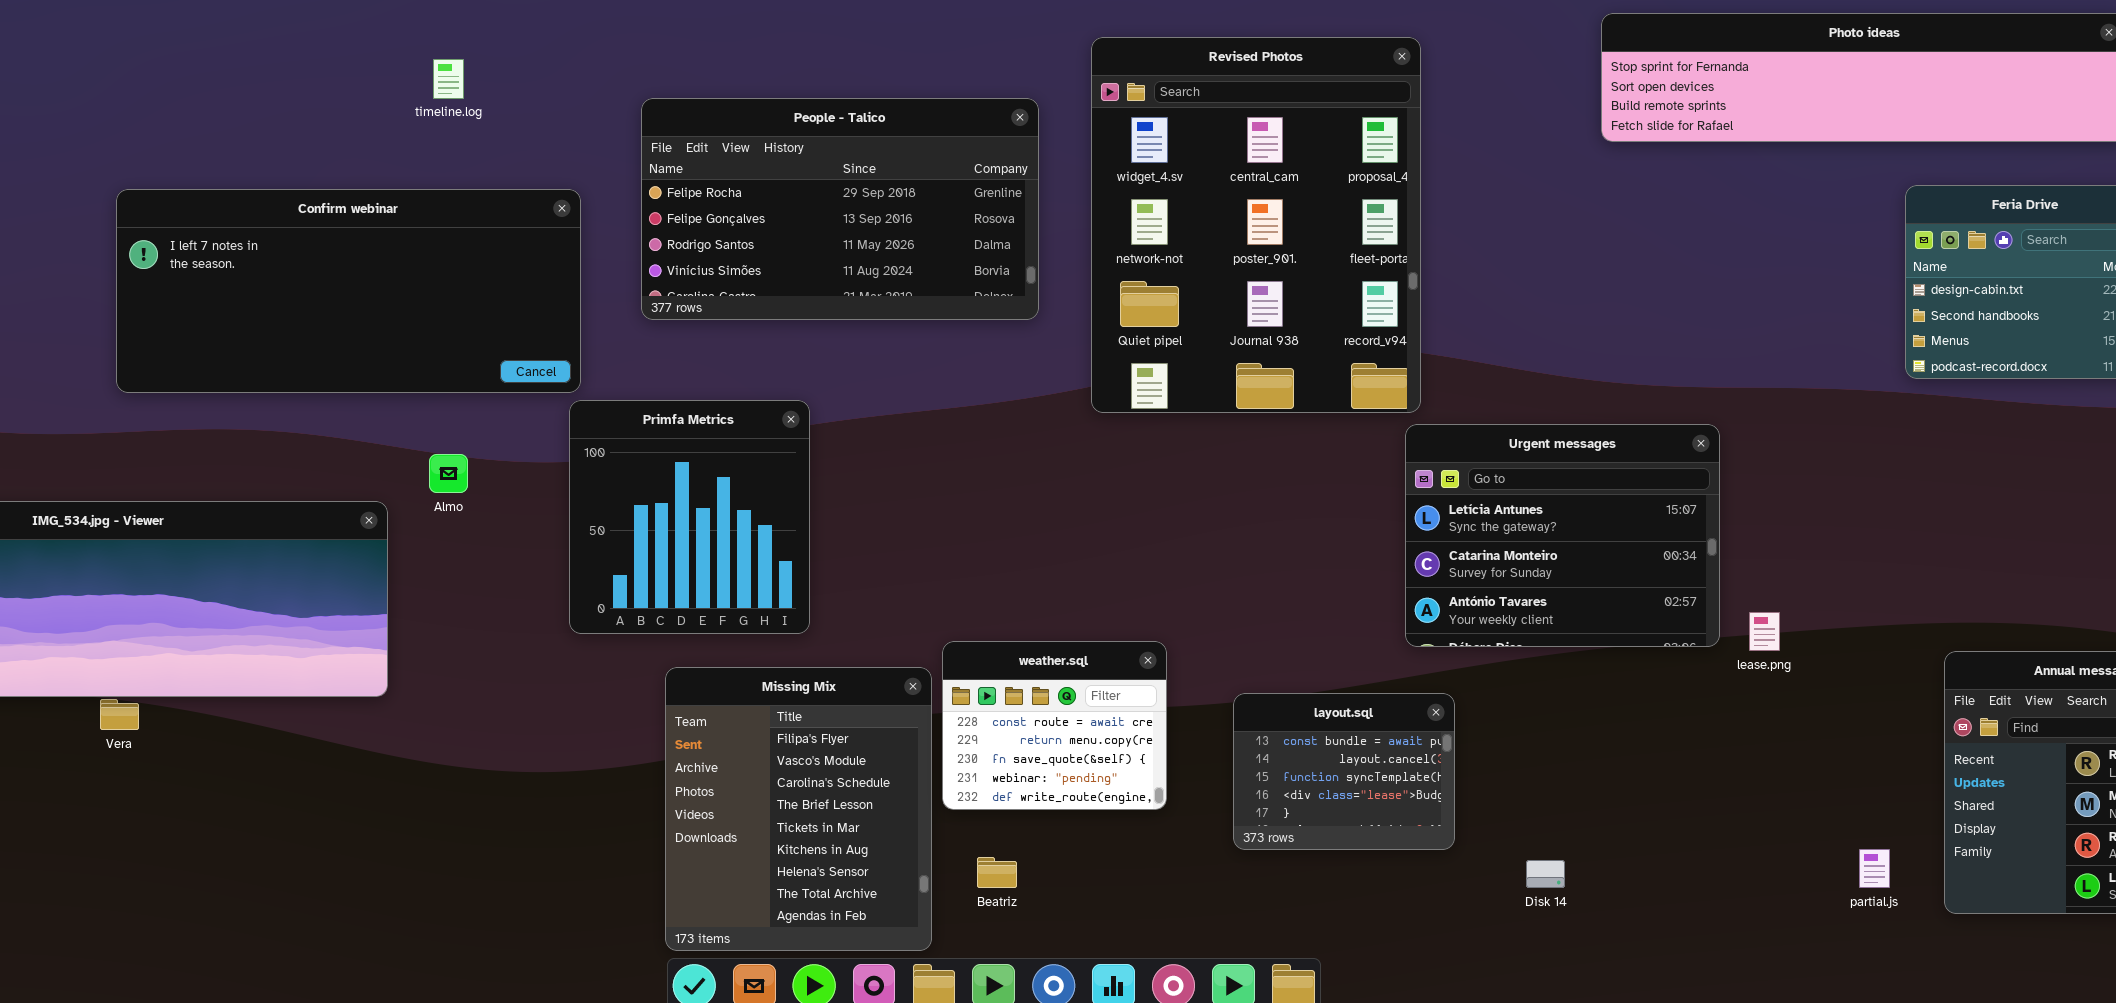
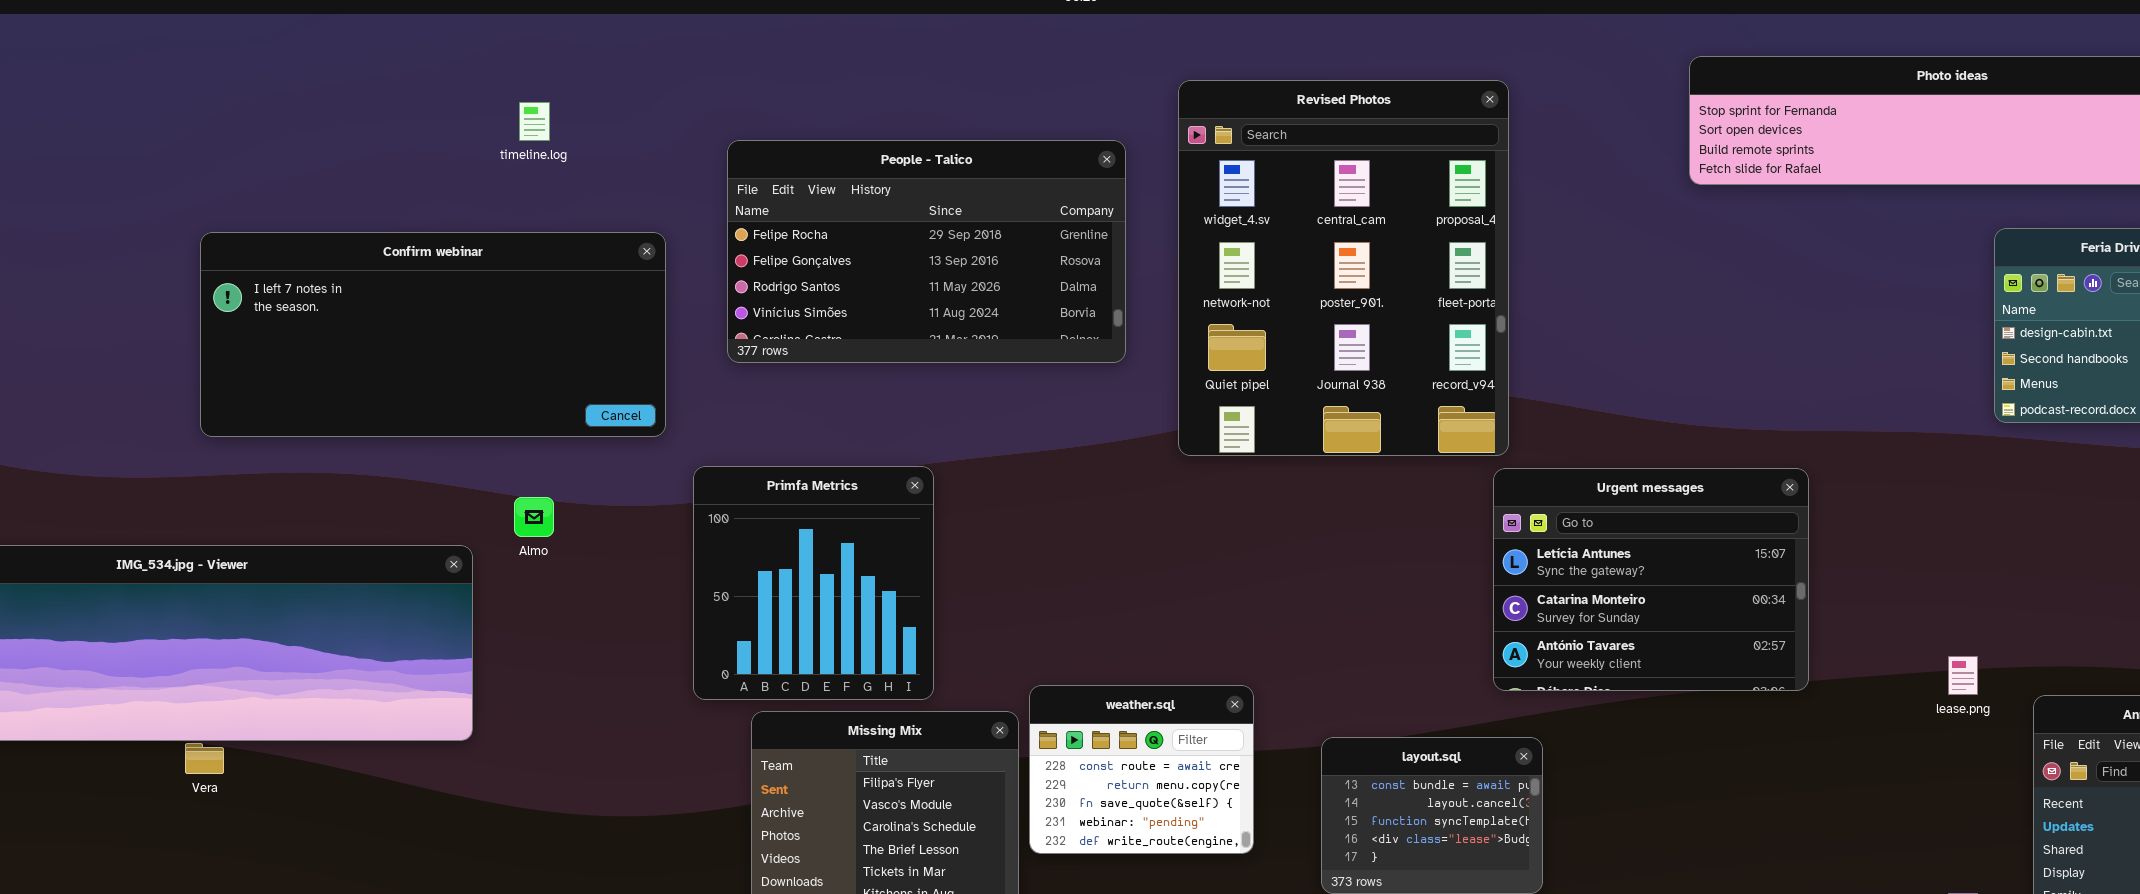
Primfa Metrics: [569,400,810,634] -> [693,466,934,700], moved
lease.png: [1749,612,1780,651] -> [1948,656,1978,695], moved

